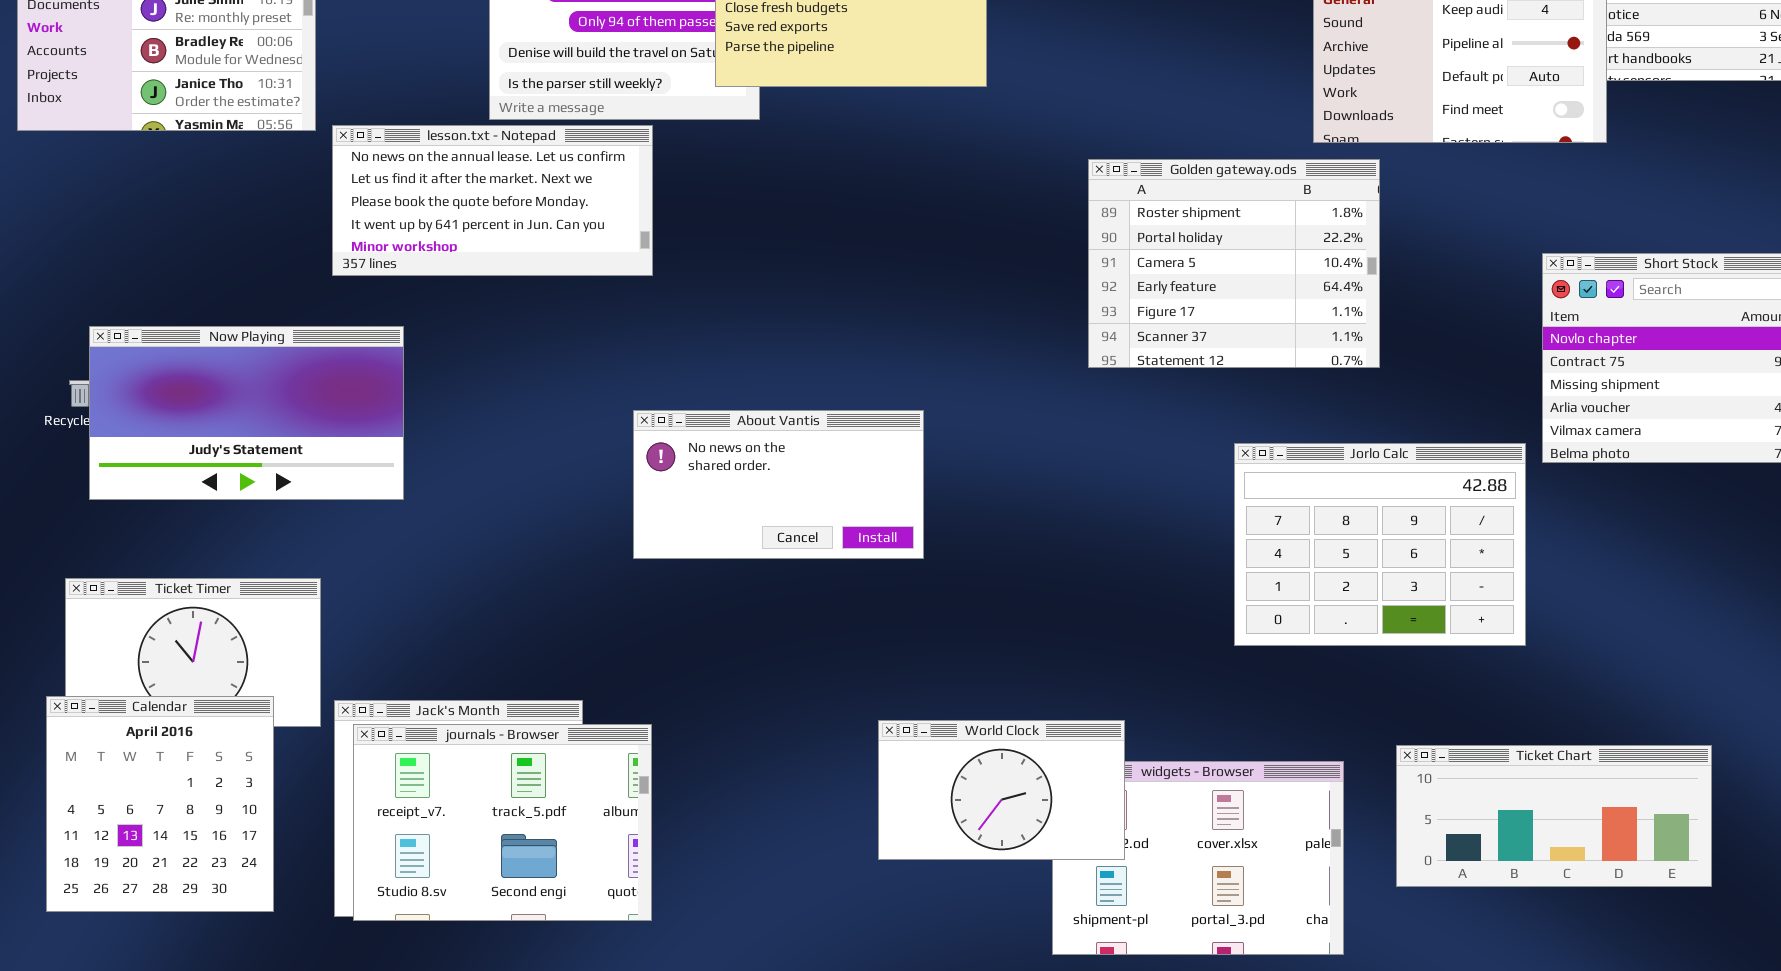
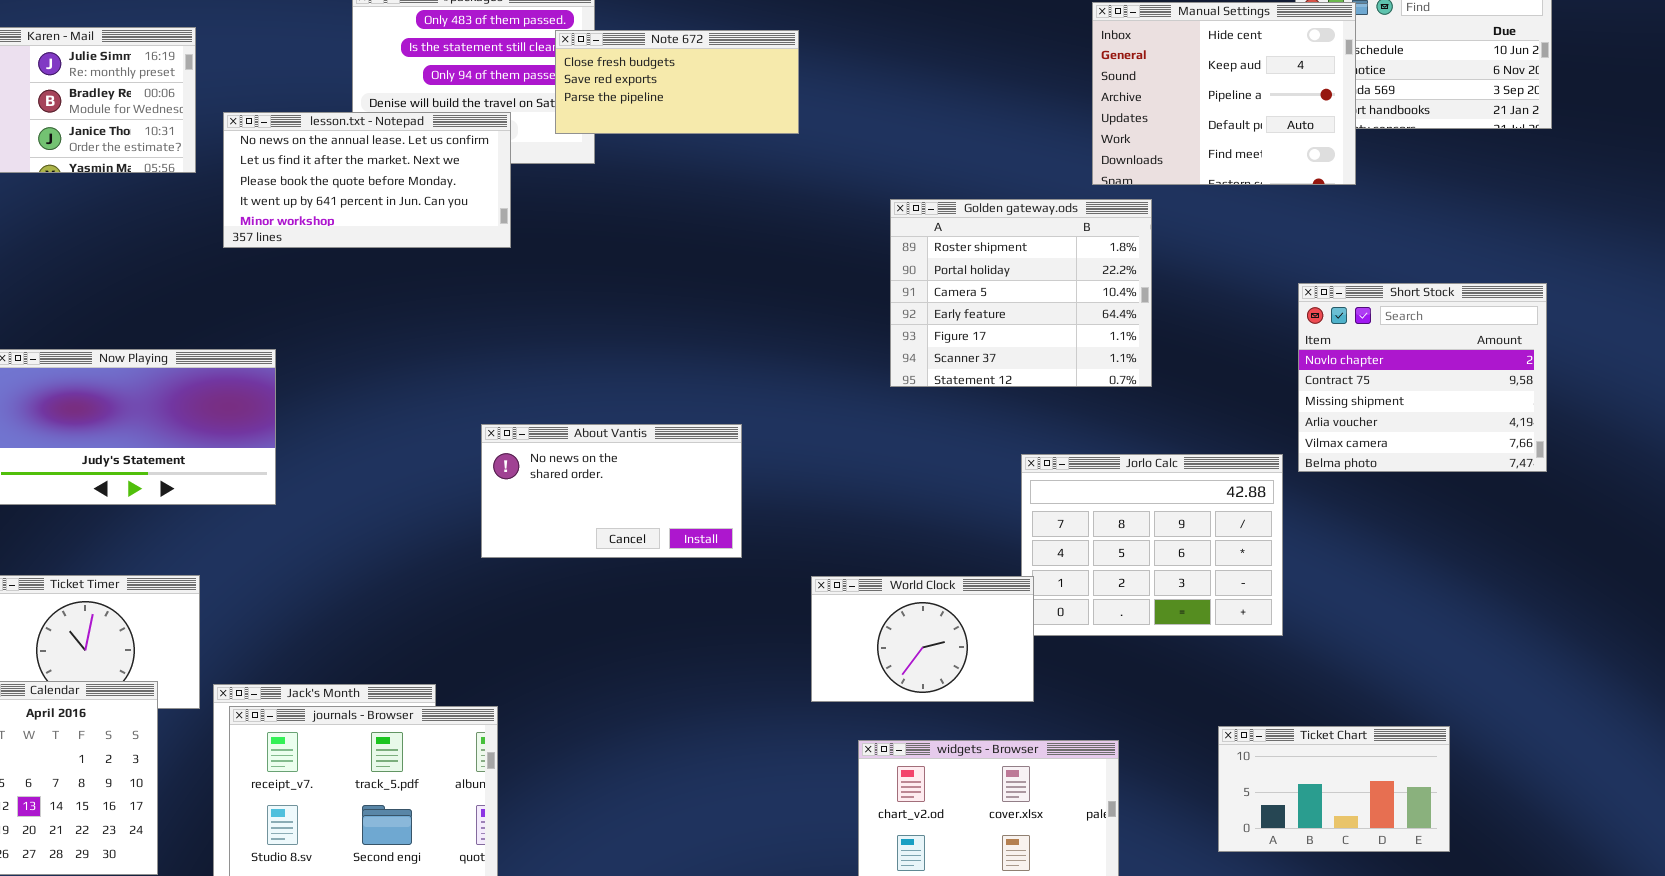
lesson.txt - Notepad: [332,125,653,276] -> [223,112,511,248], moved
World Clock: [878,720,1125,860] -> [811,576,1034,702], moved
Ticket Chart: [1396,745,1712,887] -> [1218,726,1450,852], resized

